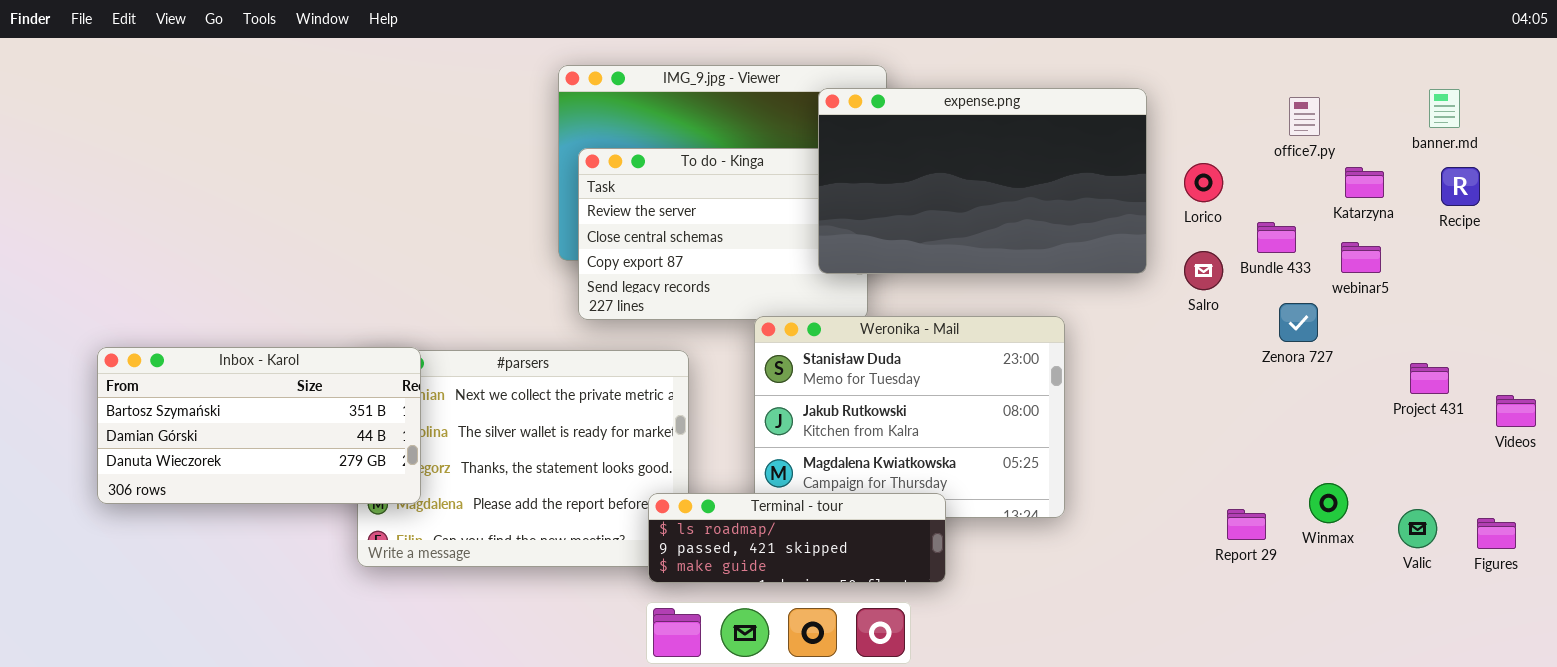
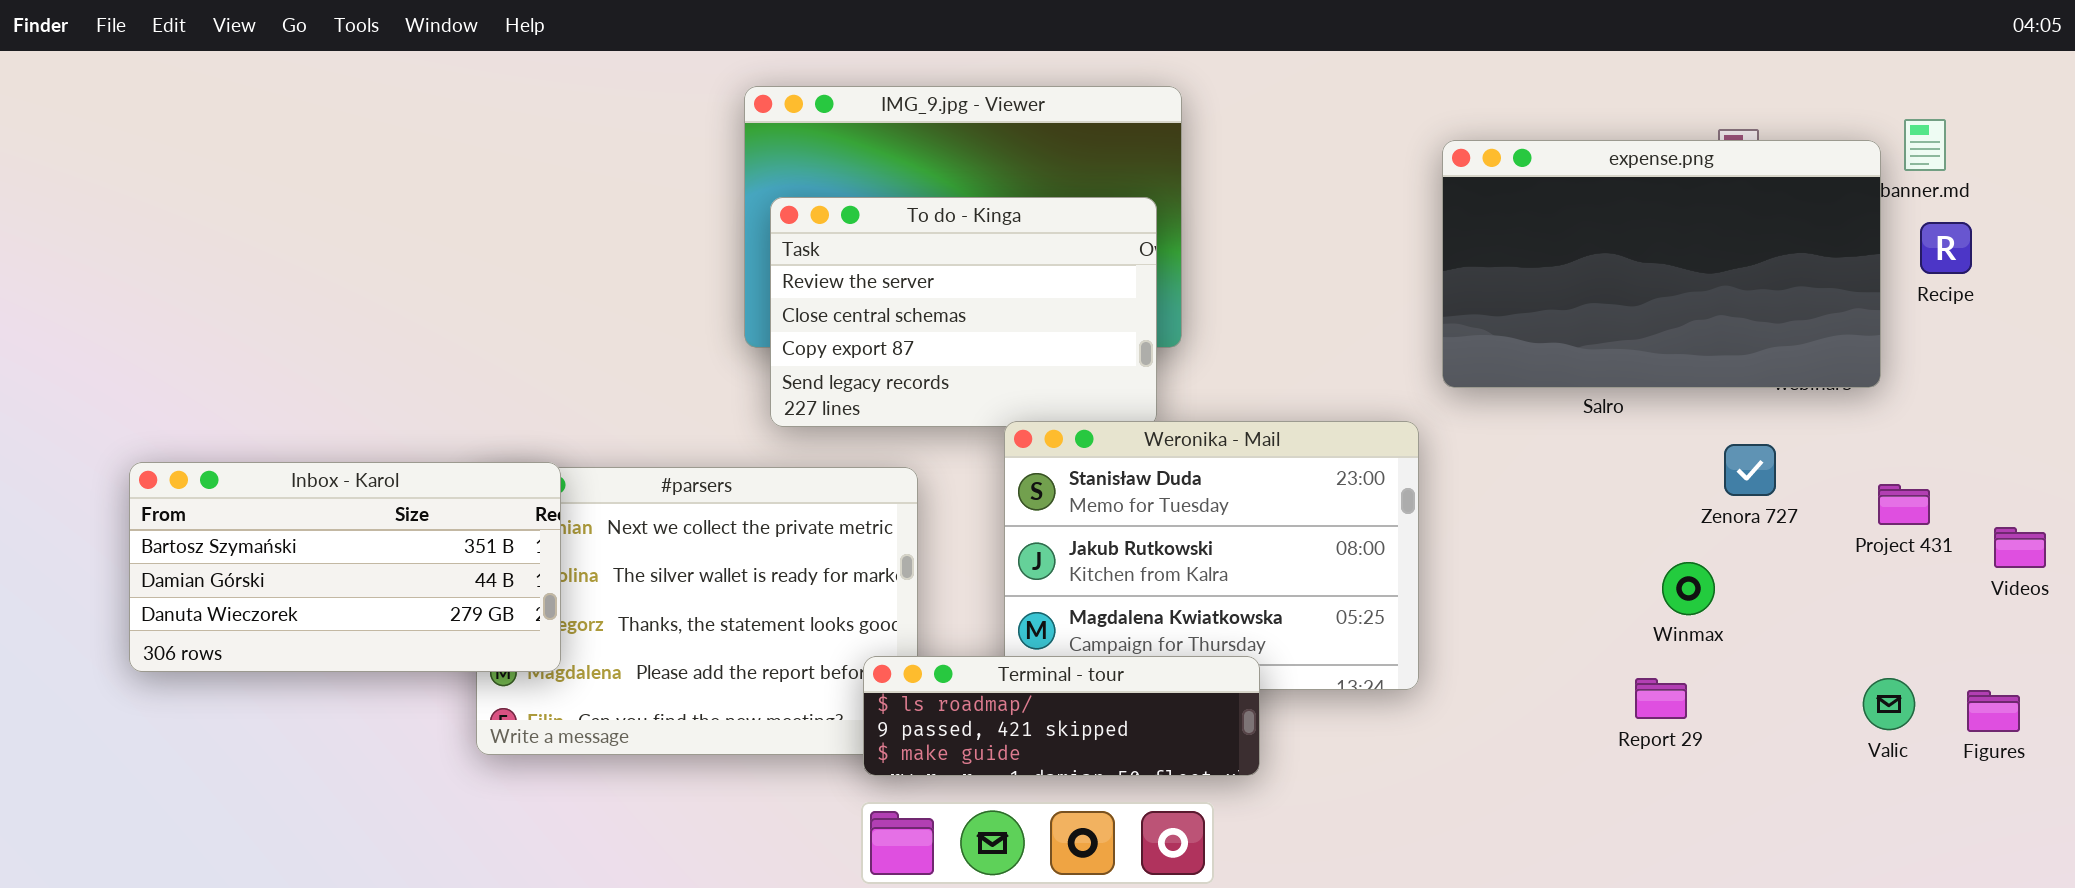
expense.png: [818,88,1147,274] -> [1442,140,1881,388], moved
Zenora 727: [1279,303,1318,342] -> [1724,444,1776,496], moved
Winmax: [1309,483,1348,523] -> [1662,562,1715,615], moved

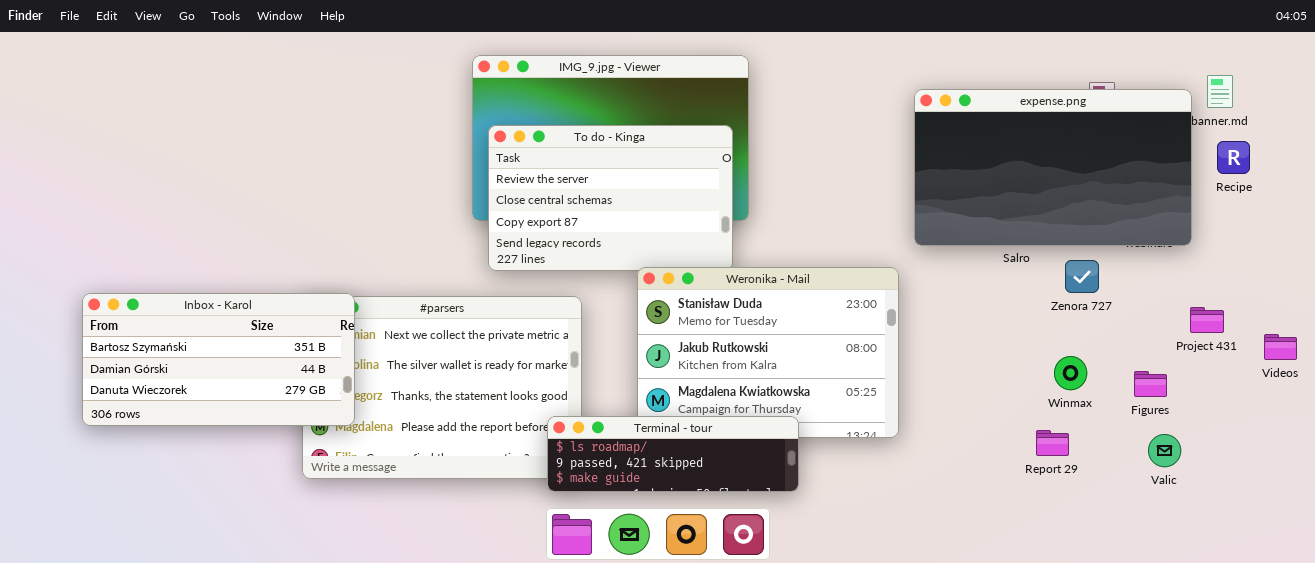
Zenora 727: [1724,444,1776,496] -> [1065,260,1099,293], moved
Valic: [1863,678,1915,730] -> [1148,434,1181,467], moved
Figures: [1967,690,2020,732] -> [1134,371,1167,397], moved

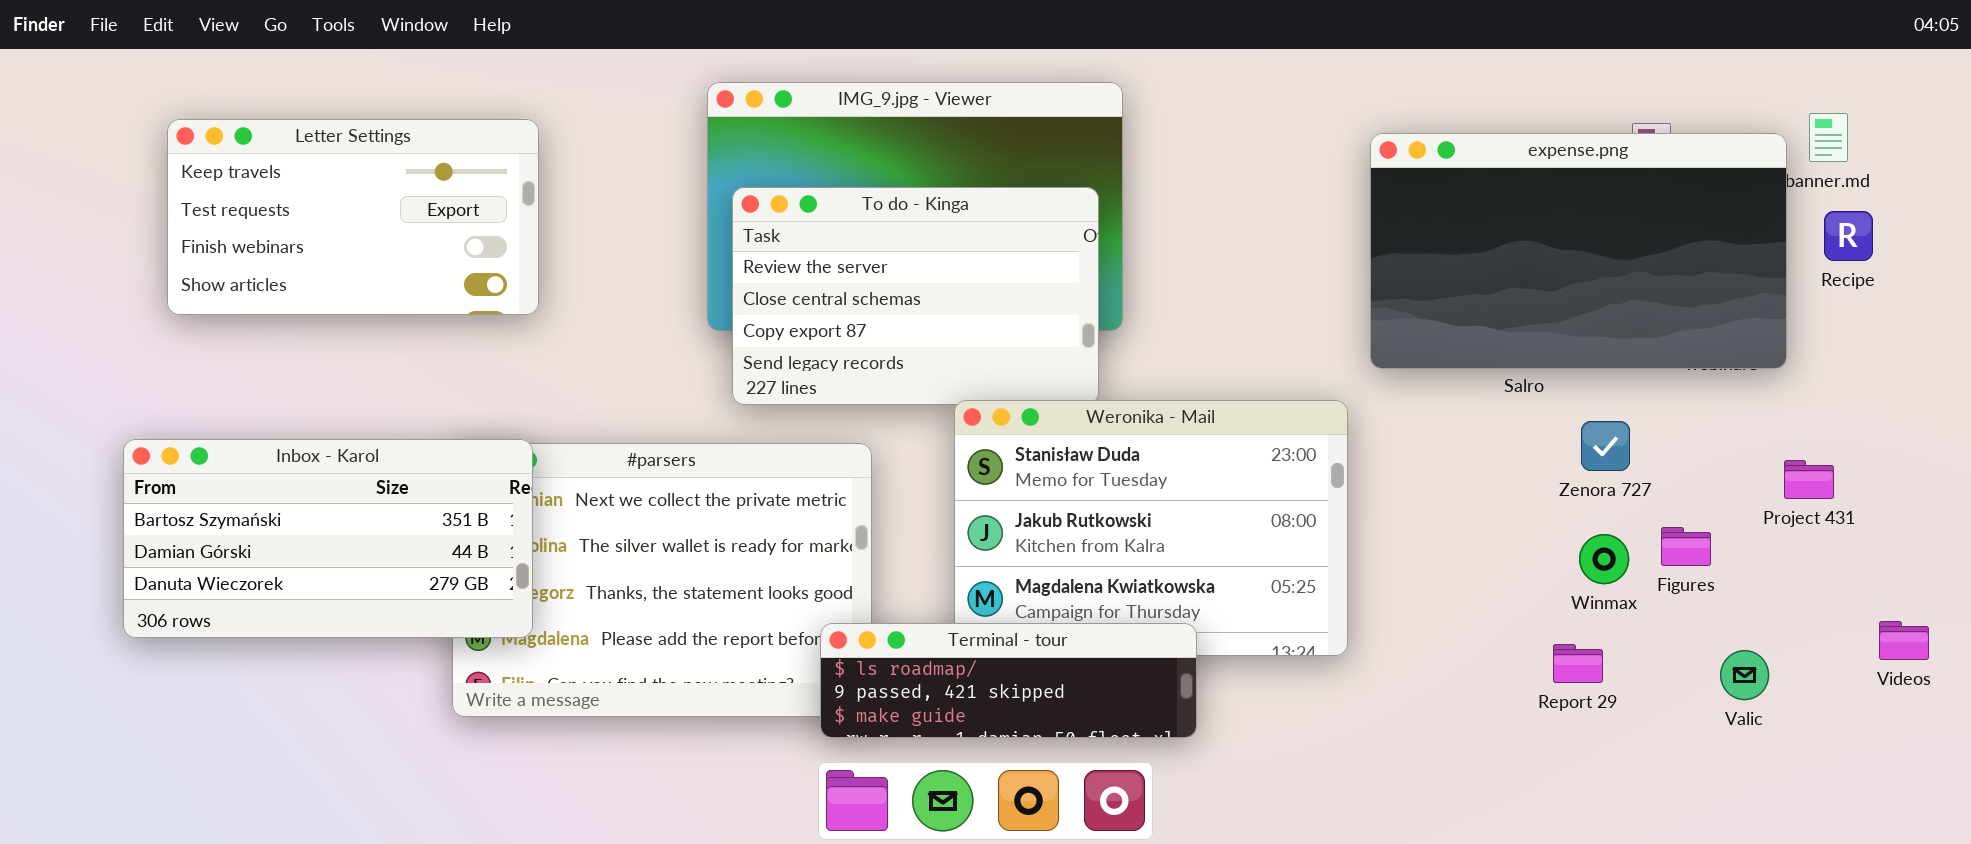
Letter Settings: none -> [167,119,539,315], opened
Zenora 727: [1065,260,1099,293] -> [1581,421,1630,471], moved
Videos: [1264,334,1297,360] -> [1879,621,1929,660], moved
Figures: [1134,371,1167,397] -> [1661,527,1711,566], moved

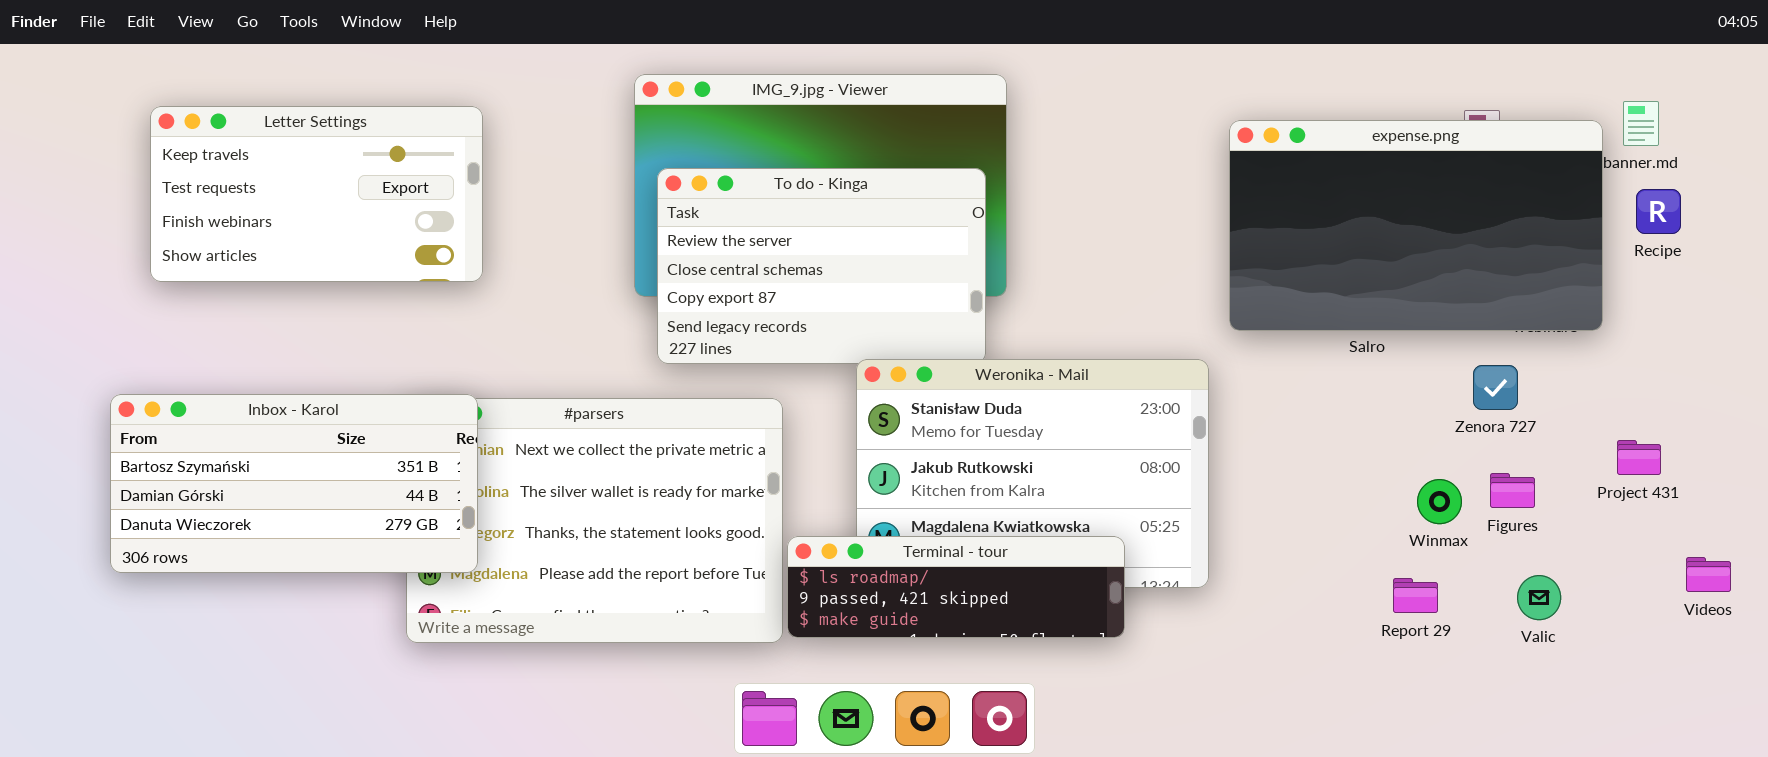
Zenora 727: [1581,421,1630,471] -> [1473,365,1518,410], moved
Project 431: [1784,460,1834,499] -> [1617,440,1661,475], moved
Terminal - tour: [820,623,1197,738] -> [787,536,1125,638], moved
Valic: [1720,650,1769,700] -> [1517,575,1561,620], moved

